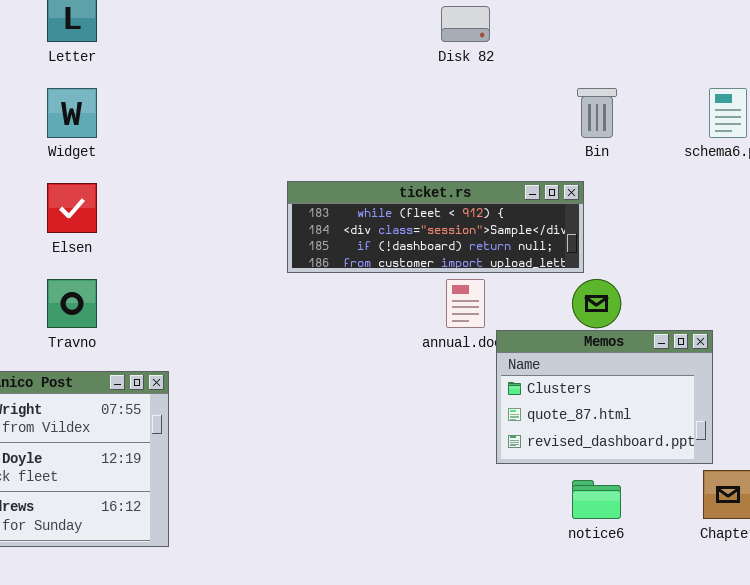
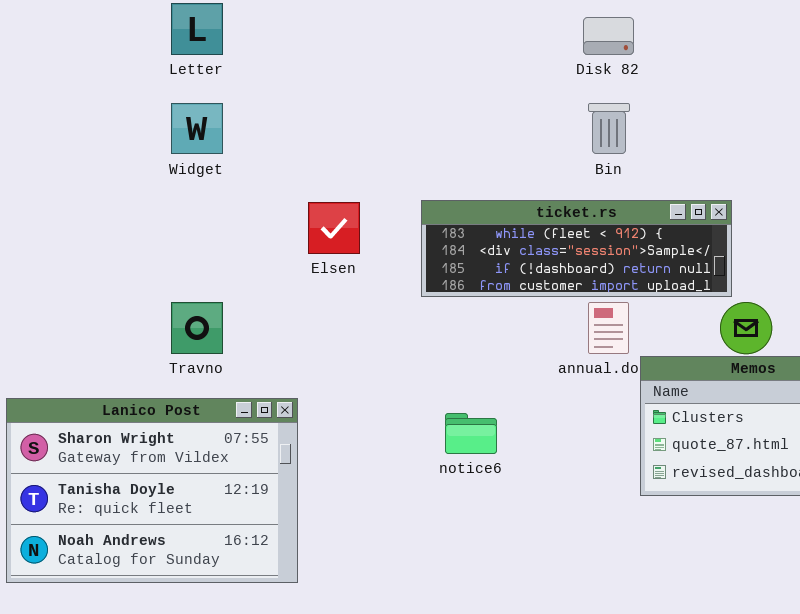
Bin: [577,88,617,138] -> [588,103,630,154], moved
Elsen: [47,183,97,233] -> [308,202,360,254], moved
notice6: [572,480,621,519] -> [445,413,497,454], moved

